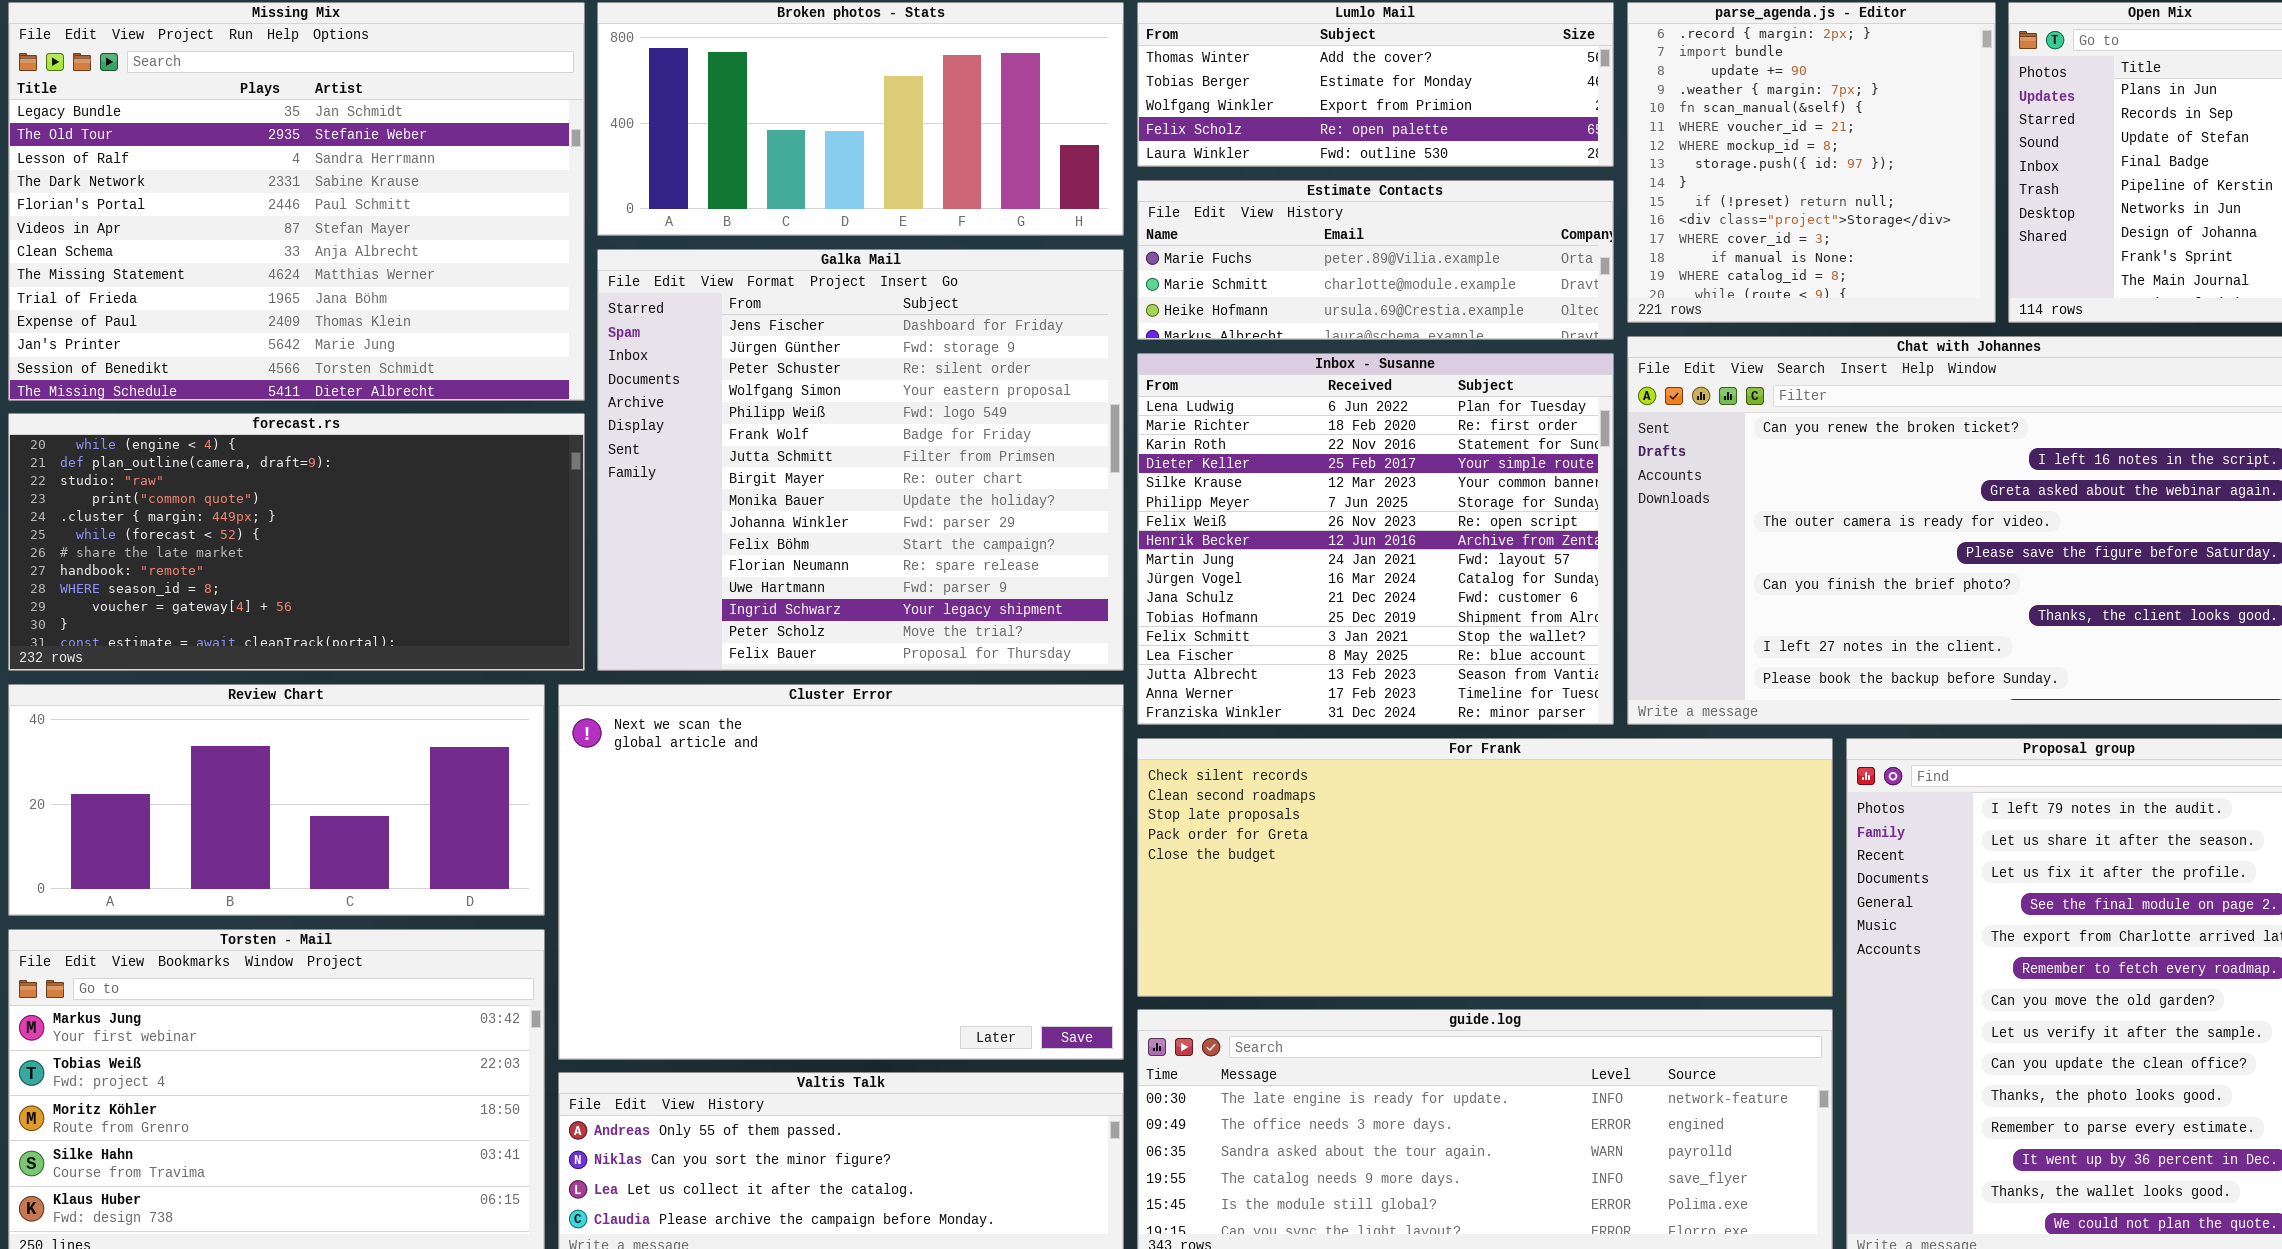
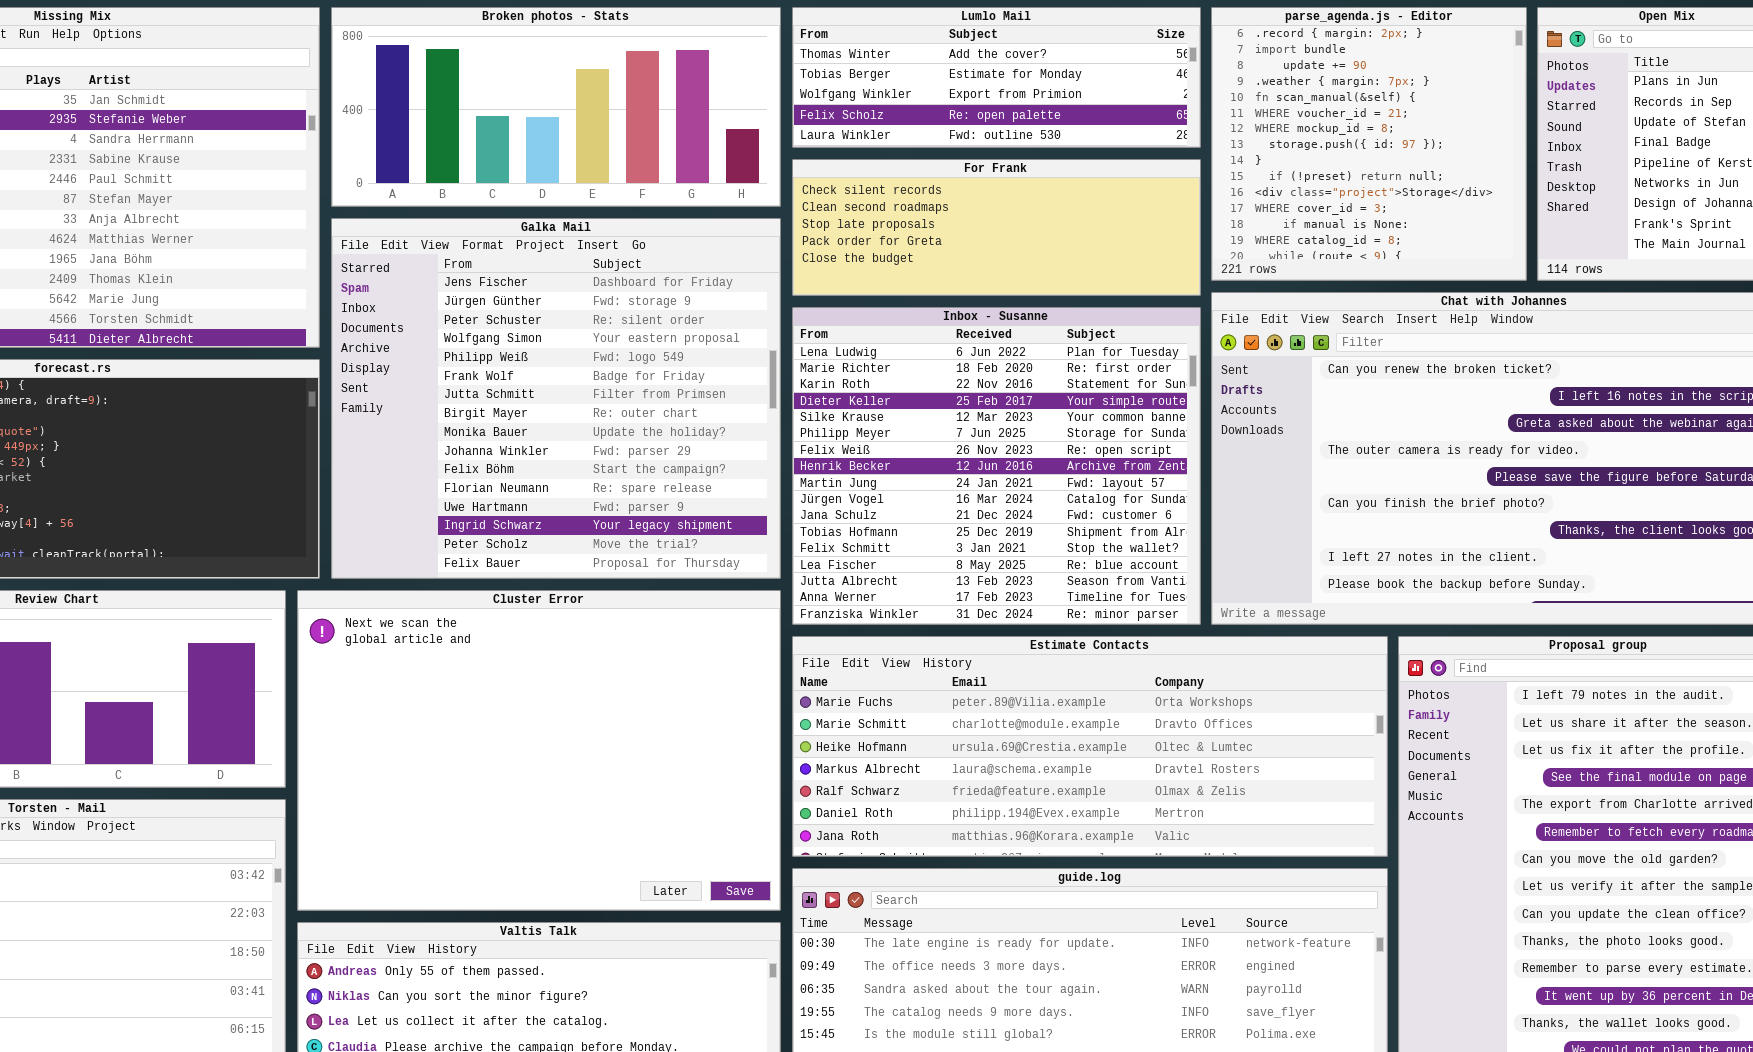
Estimate Contacts: [1137,180,1614,340] -> [792,636,1388,857], moved, resized
For Frank: [1137,738,1833,997] -> [792,159,1201,296], moved, resized

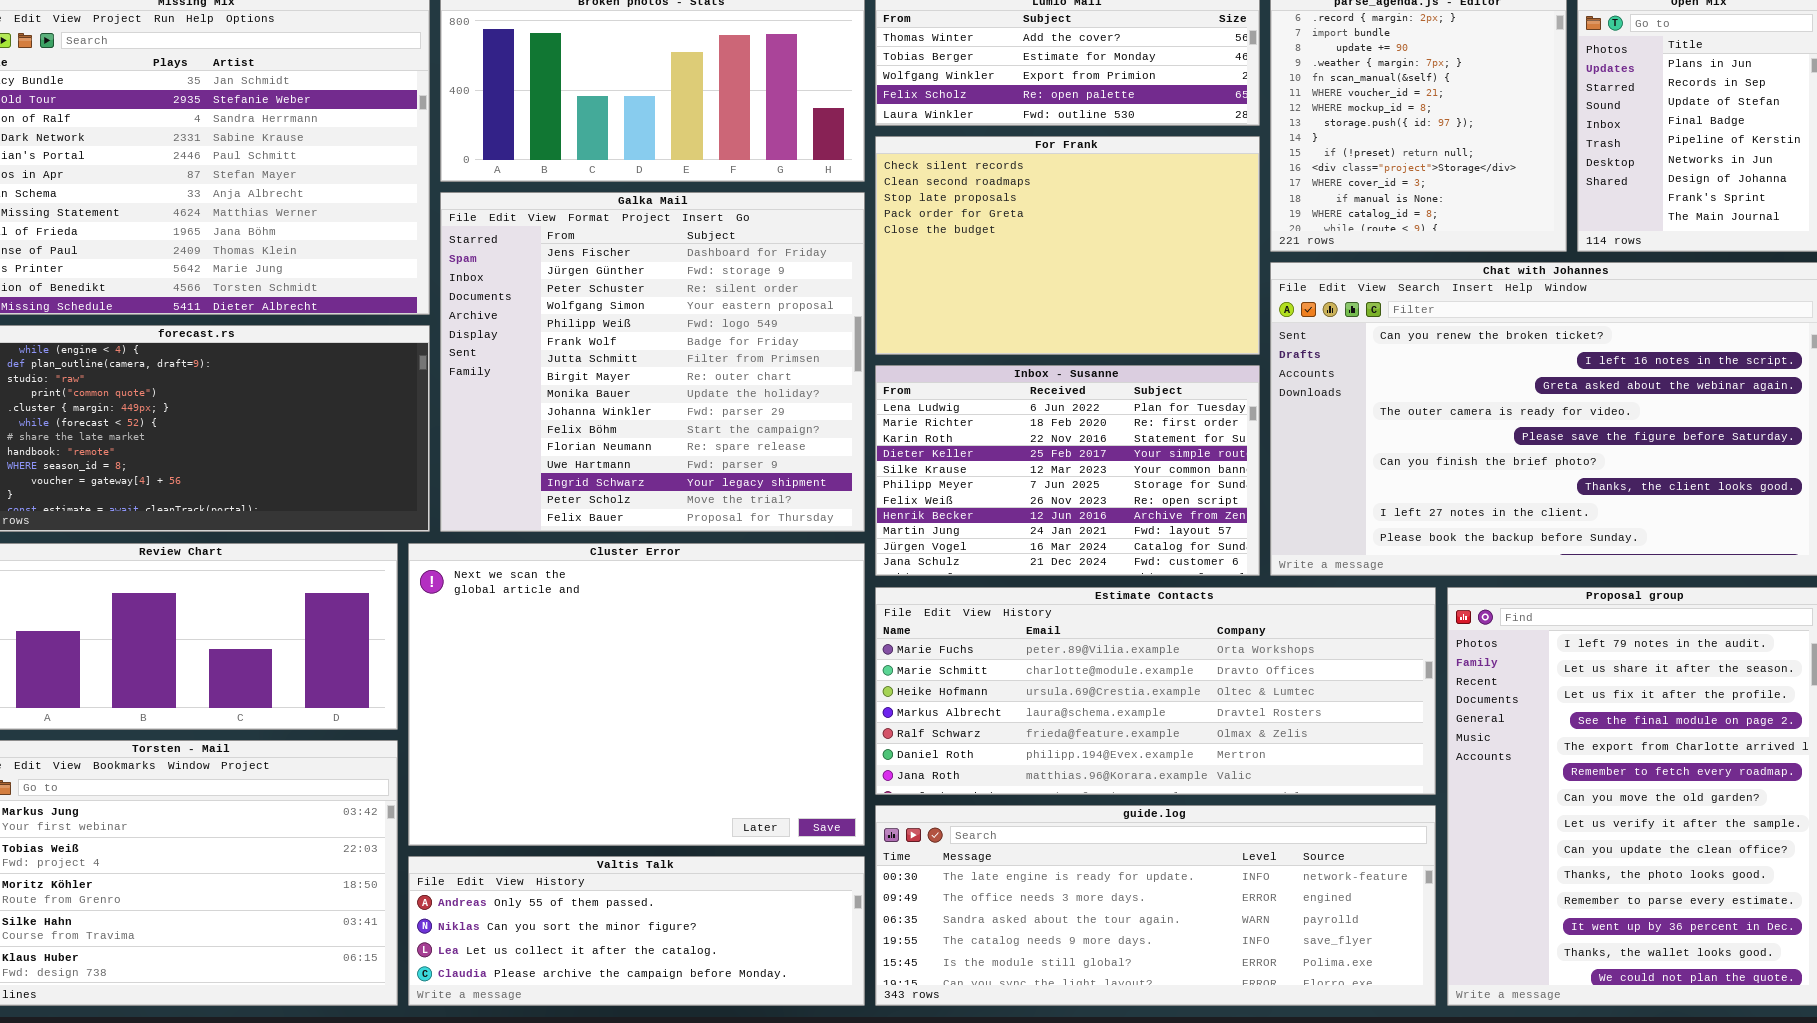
For Frank: [792,159,1201,296] -> [875,136,1260,355], resized
Inbox - Susanne: [792,307,1201,625] -> [875,365,1260,576], resized

